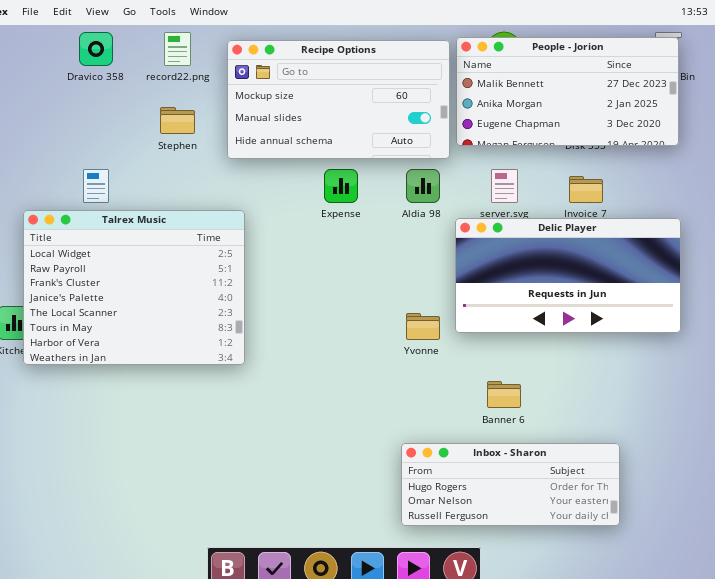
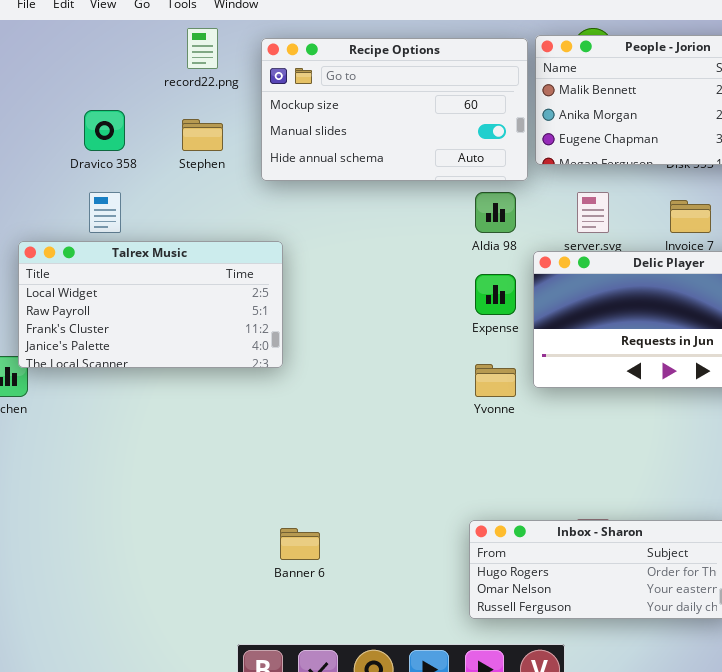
Dravico 358: [79,32,113,66] -> [84,110,125,151], moved
Expense: [324,169,358,203] -> [475,274,516,315], moved
Talrex Music: [23,210,245,365] -> [18,241,283,368], resized
Banner 6: [487,381,521,408] -> [280,528,320,560], moved

